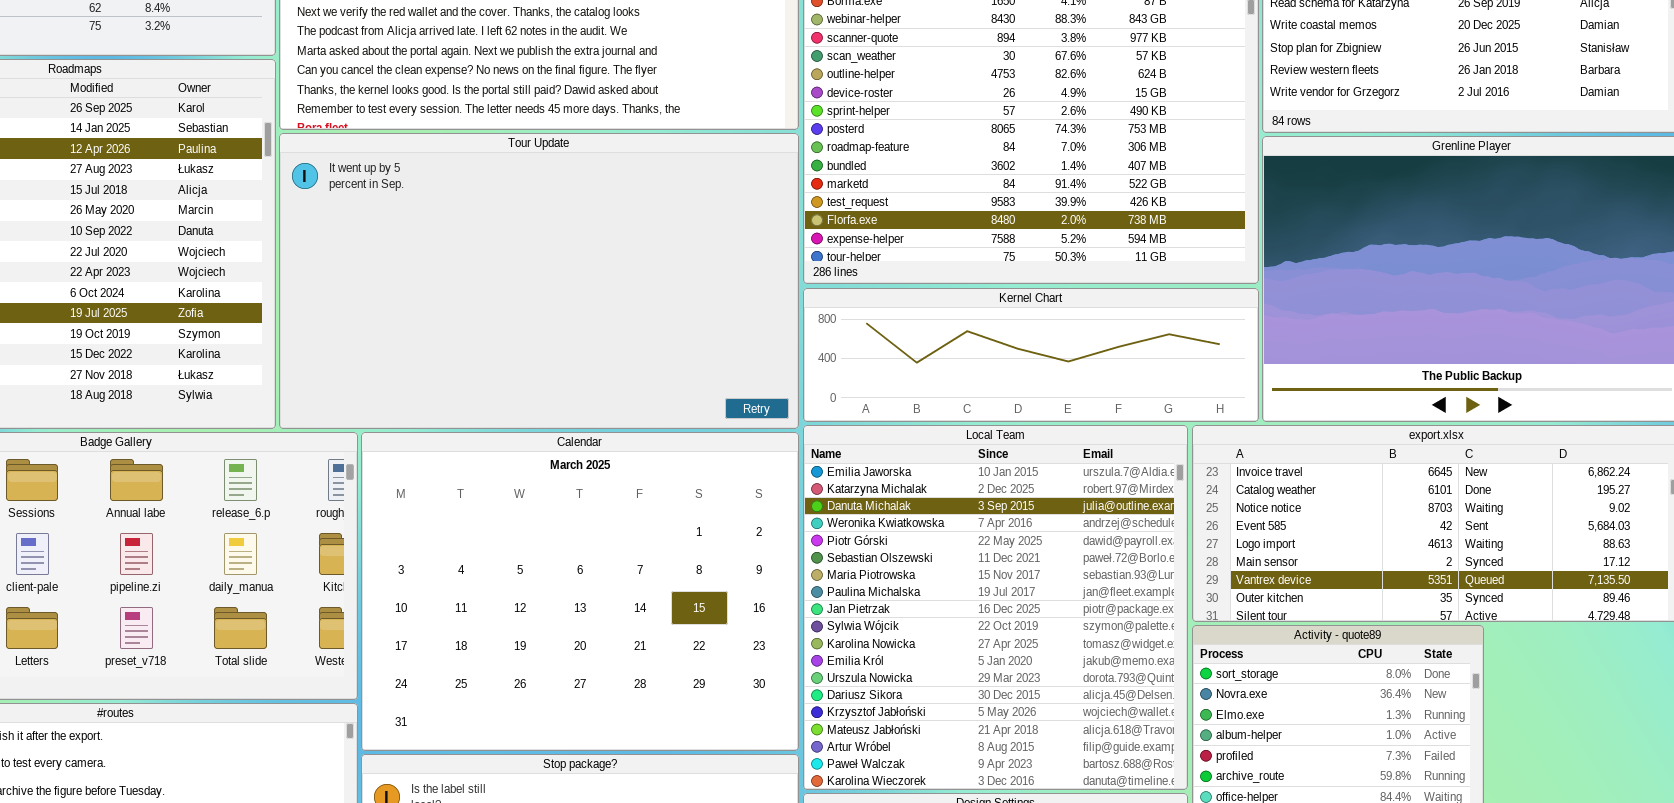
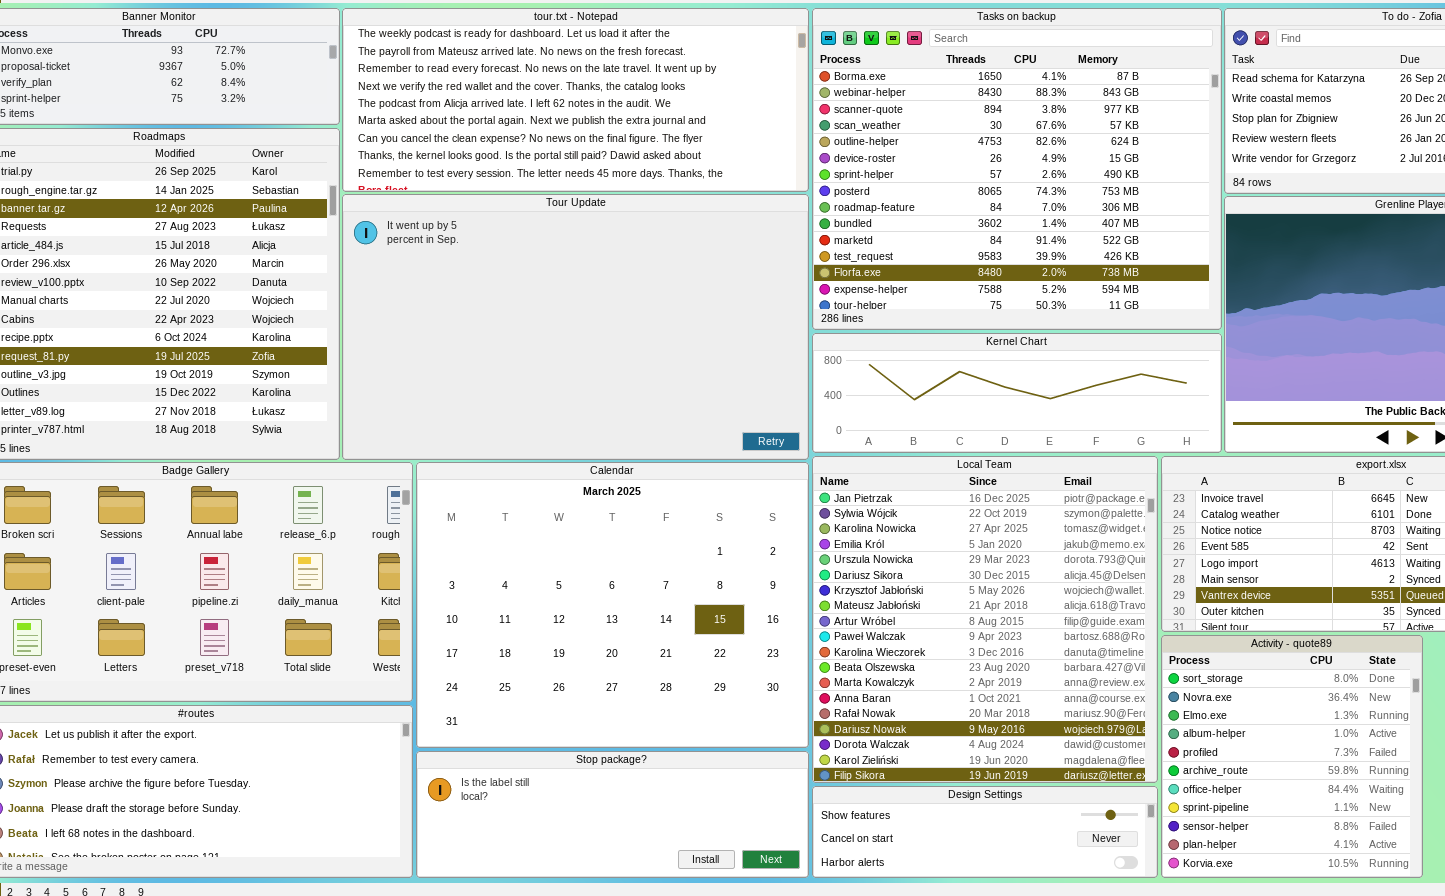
Local Team: [803,425,1188,790] -> [812,456,1158,783], scrolled down 8 rows

